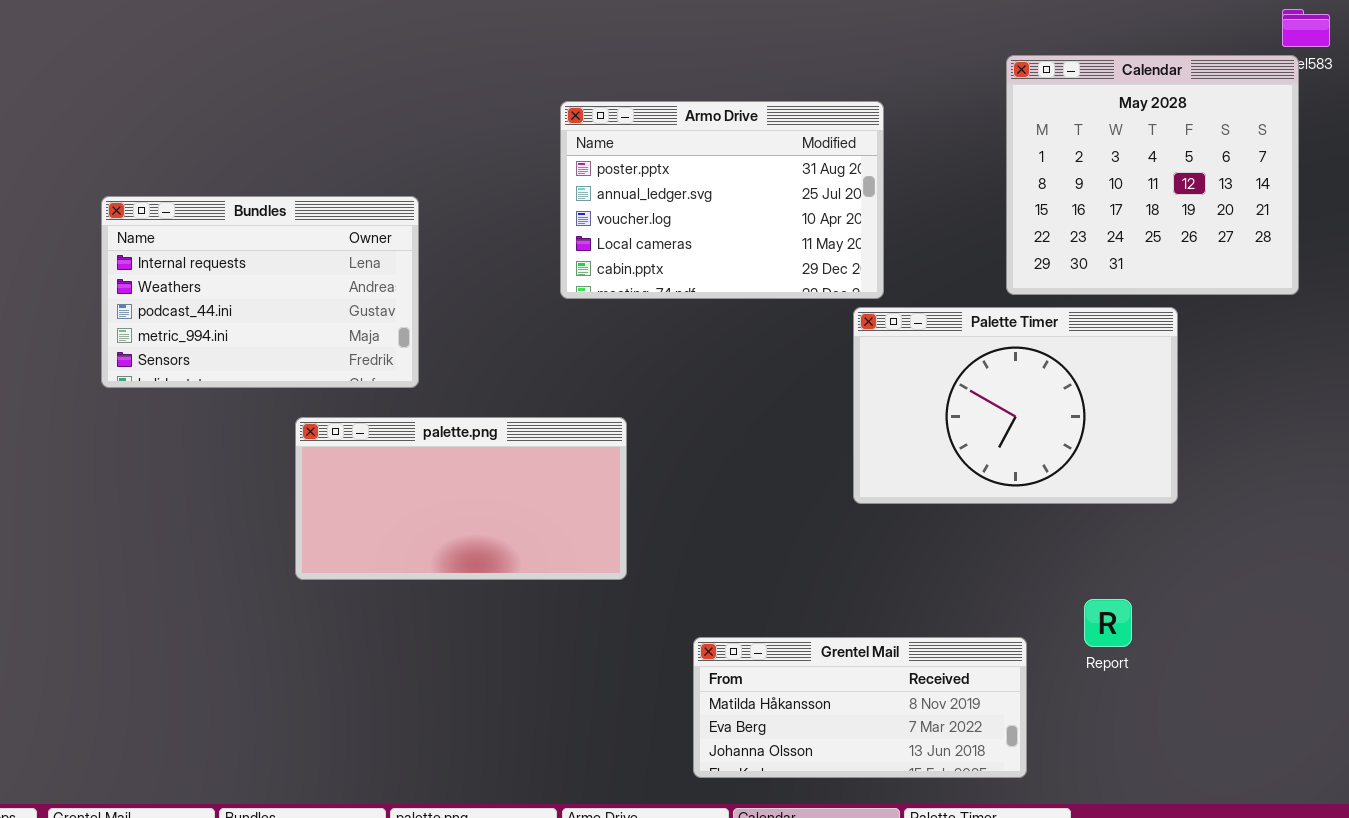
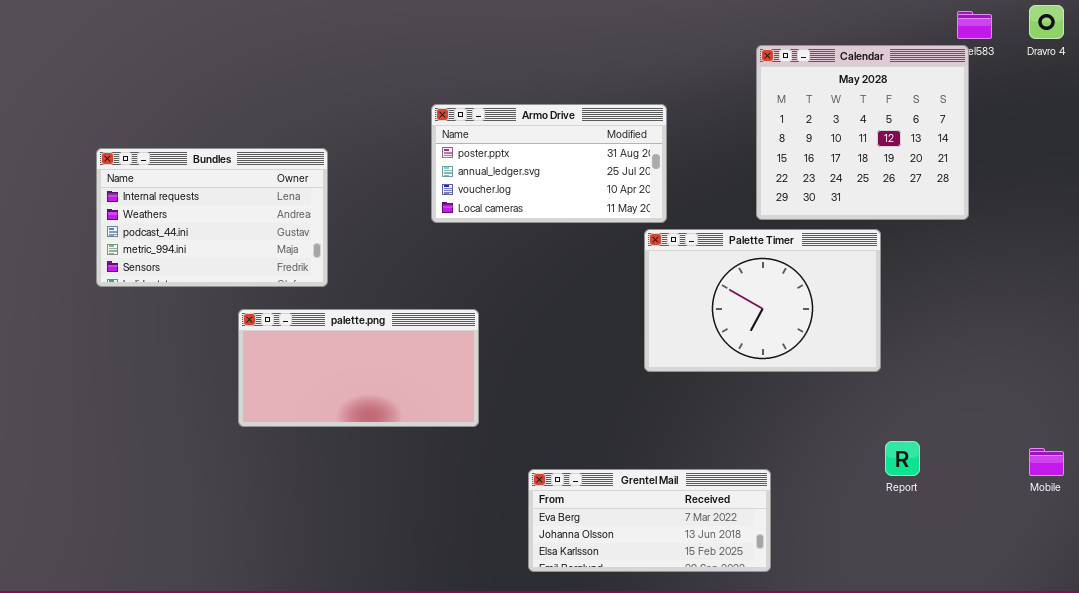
Armo Drive: [560,101,884,299] -> [431,104,667,223], resized
Report: [1084,599,1132,647] -> [885,441,920,476], moved
Grentel Mail: [693,637,1027,778] -> [528,469,771,572], scrolled down 1 row

